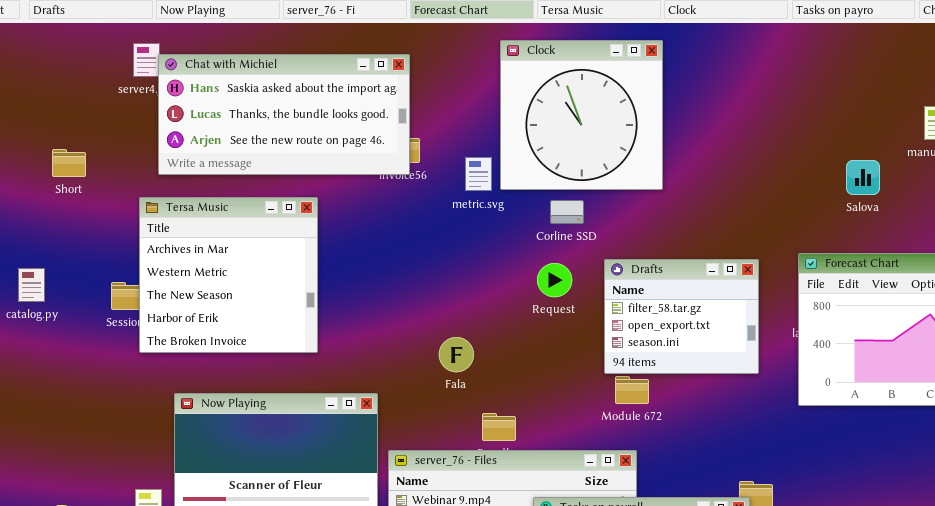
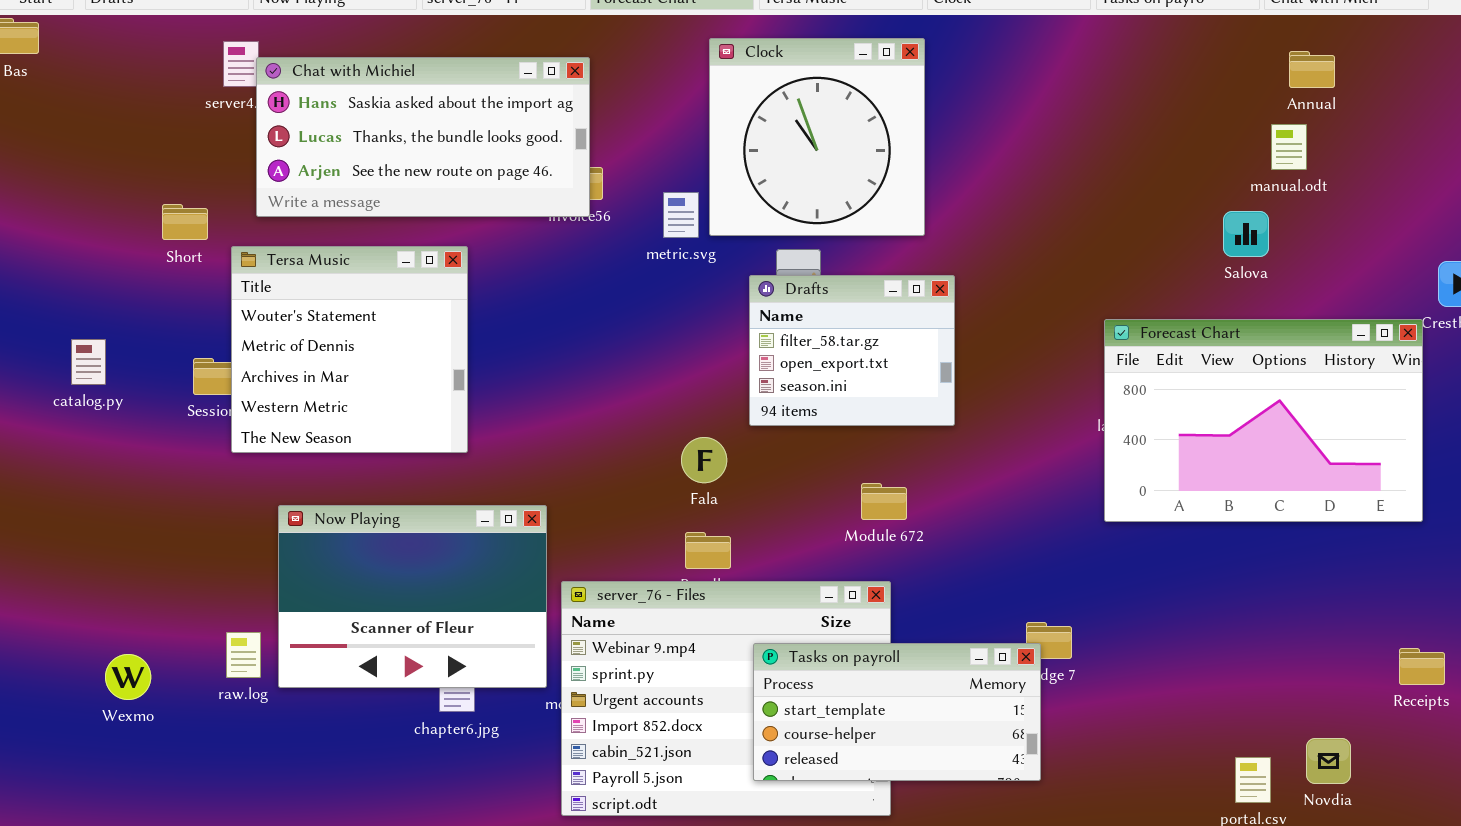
Short: [52,149,86,177] -> [162,204,208,240], moved
Salova: [846,160,880,195] -> [1223,211,1269,257], moved
Tersa Music: [139,197,318,353] -> [231,246,468,453], scrolled up 2 rows
Drafts: [604,259,759,374] -> [749,275,955,426], moved
Fala: [439,337,474,372] -> [681,437,727,483], moved

